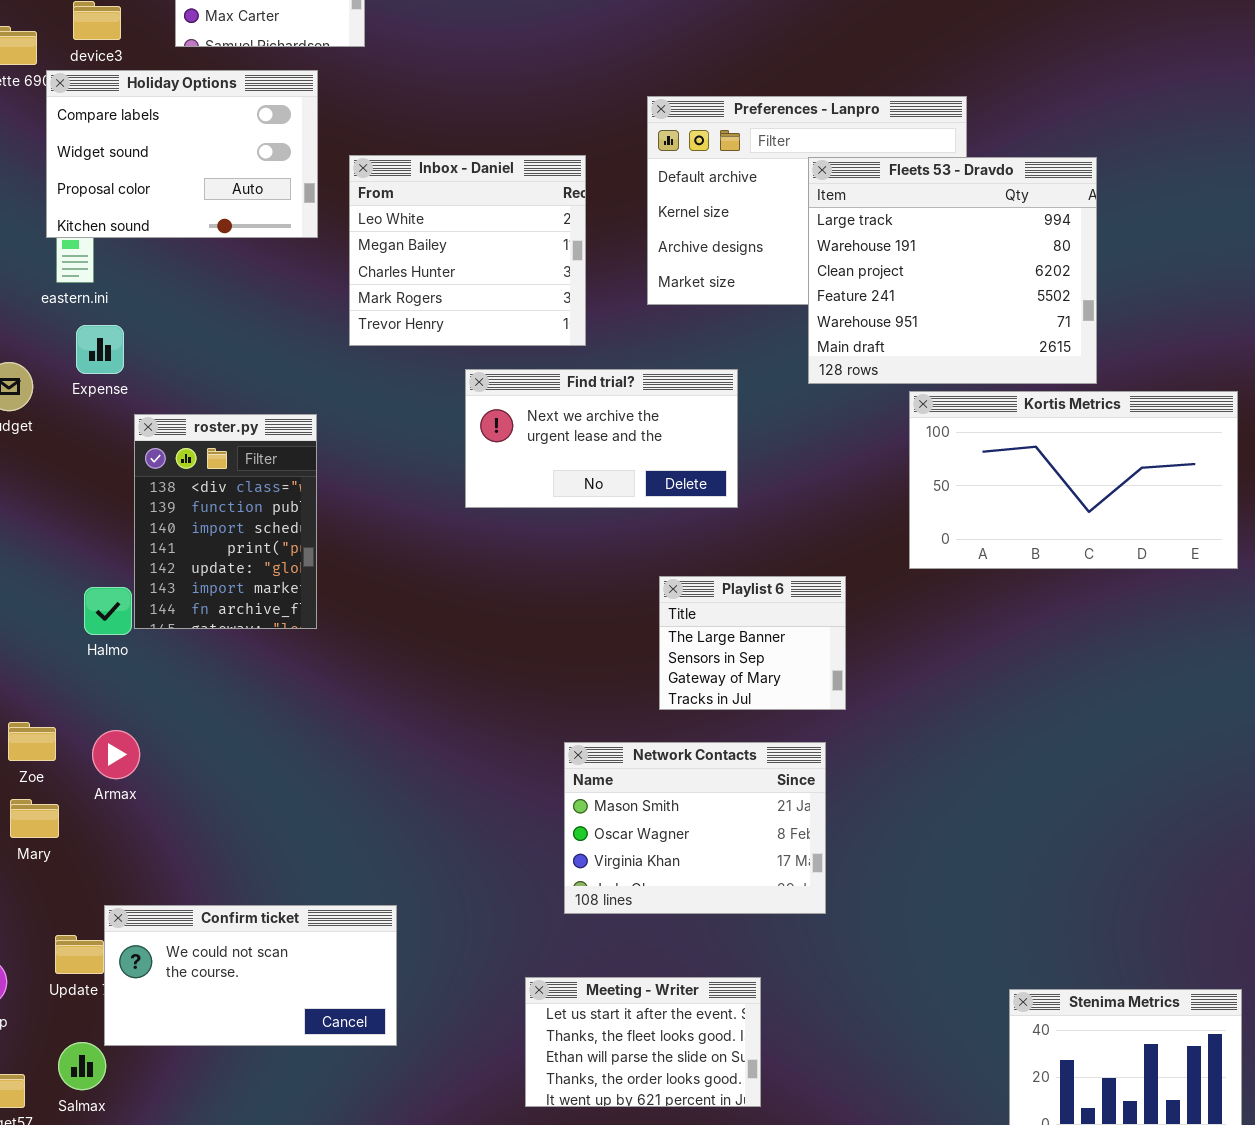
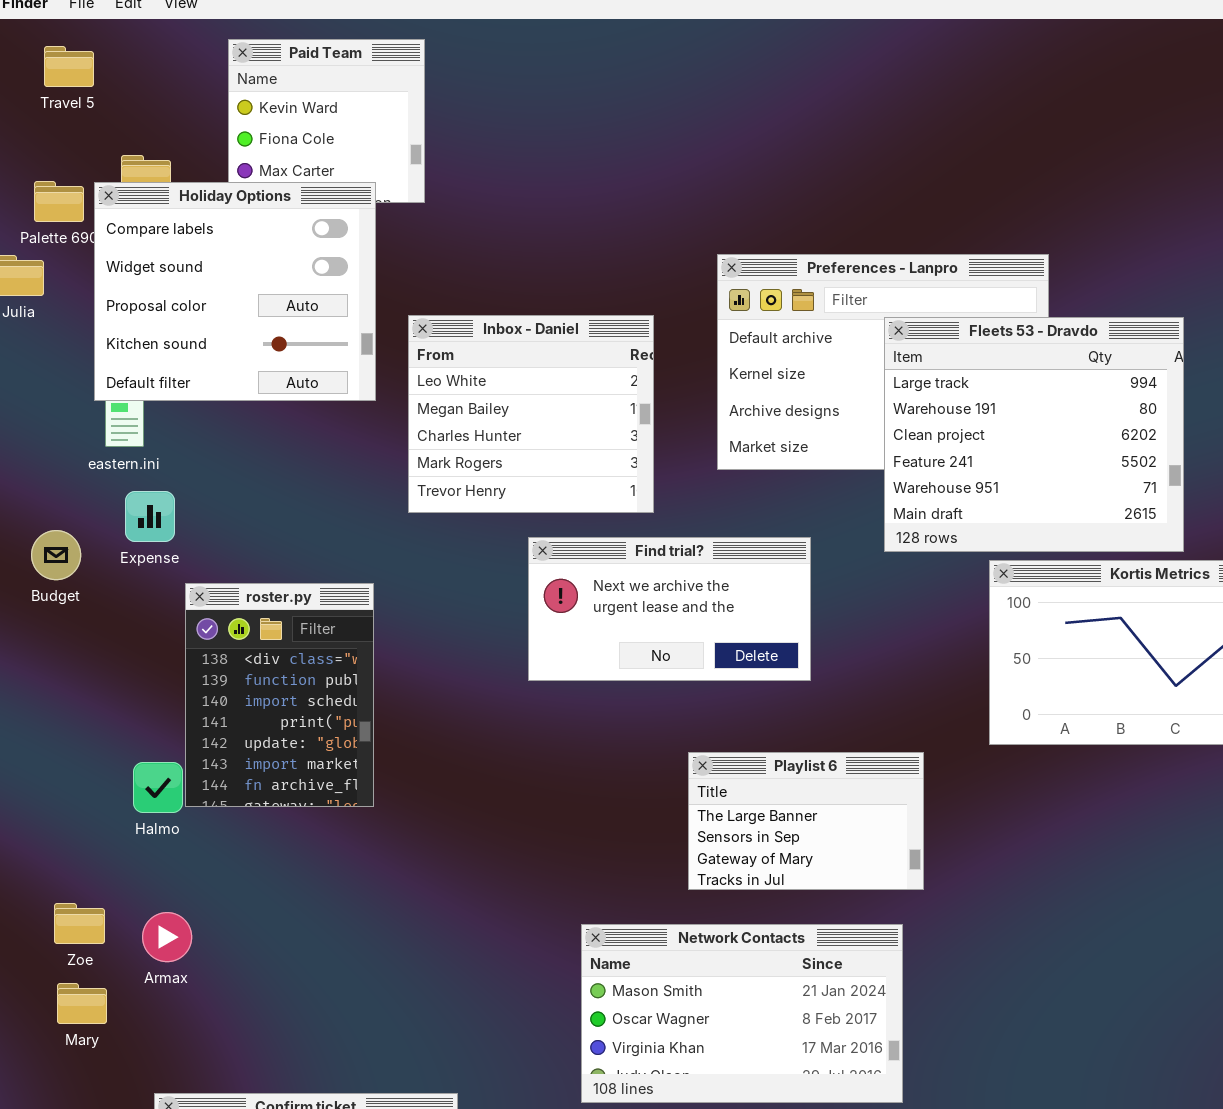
Holiday Options: [46,70,318,238] -> [94,182,376,401], resized
Playlist 6: [659,576,846,710] -> [688,752,924,890], resized
Network Contacts: [564,742,826,914] -> [581,924,903,1103], resized

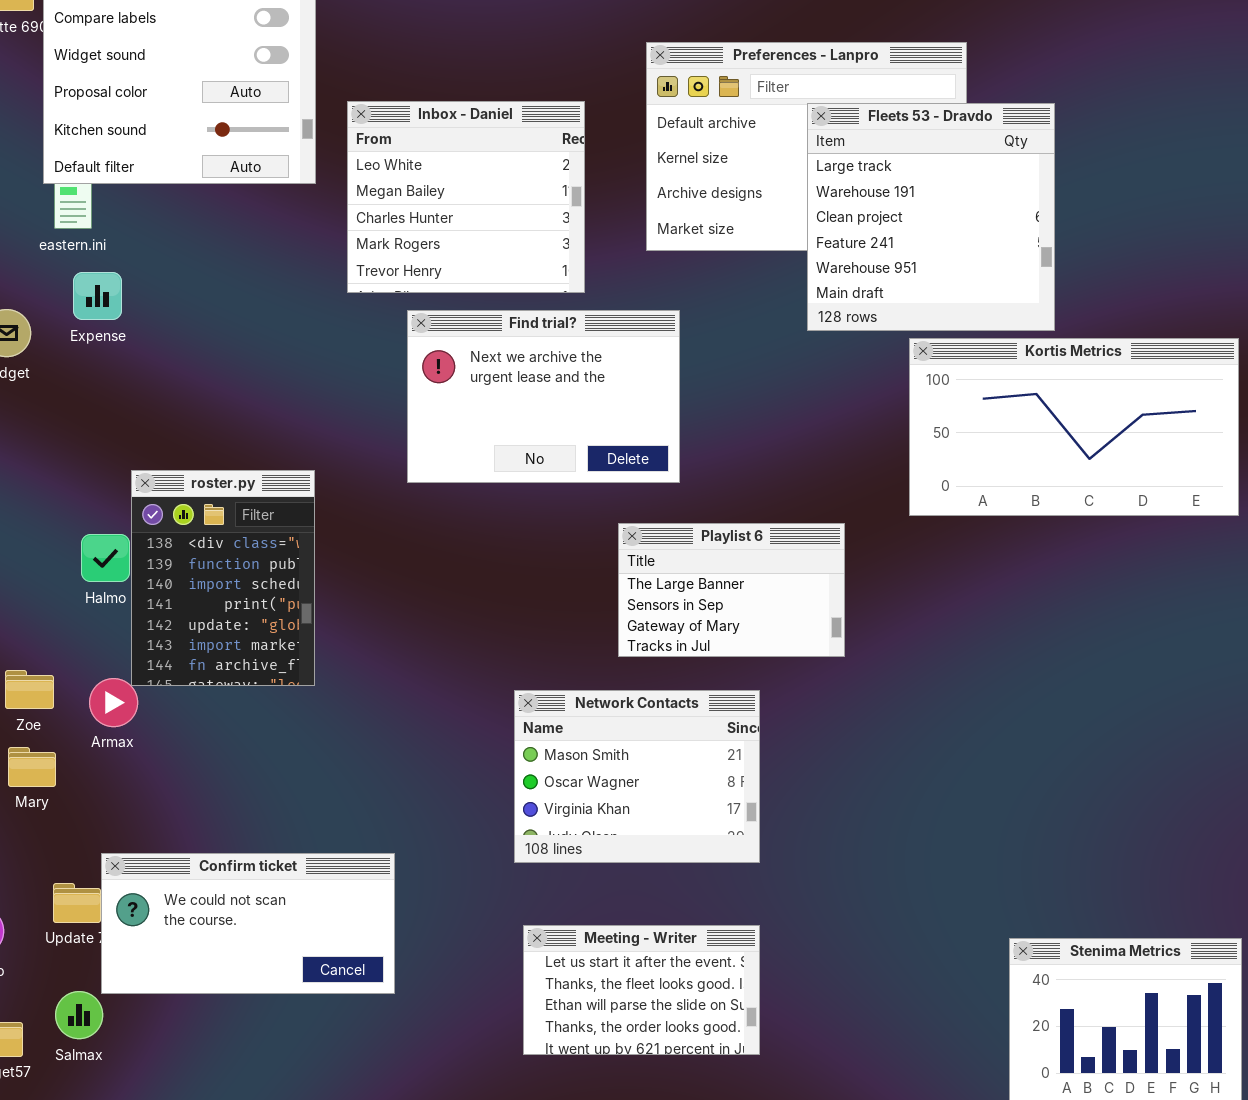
Fleets 53 - Dravdo: [884,317,1184,552] -> [807,103,1055,331], resized
Find trial?: [528,537,811,681] -> [407,310,680,483], moved, resized
roster.py: [185,583,374,807] -> [131,470,315,686], moved
Network Contacts: [581,924,903,1103] -> [514,690,760,863], resized

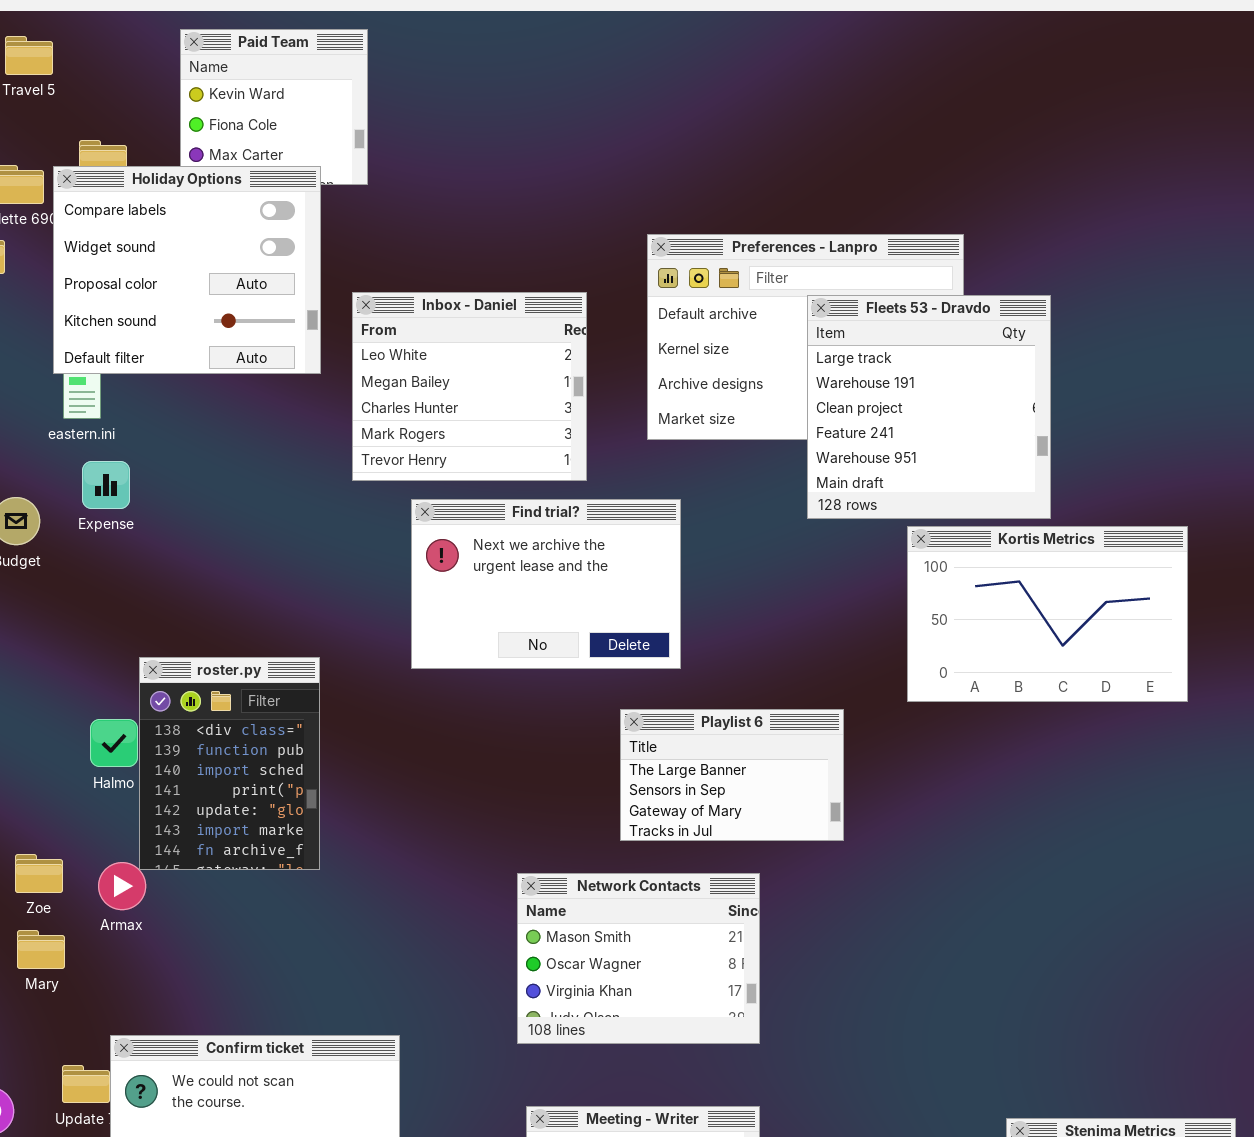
Kortis Metrics: [909,338,1239,516] -> [907,526,1188,702], resized

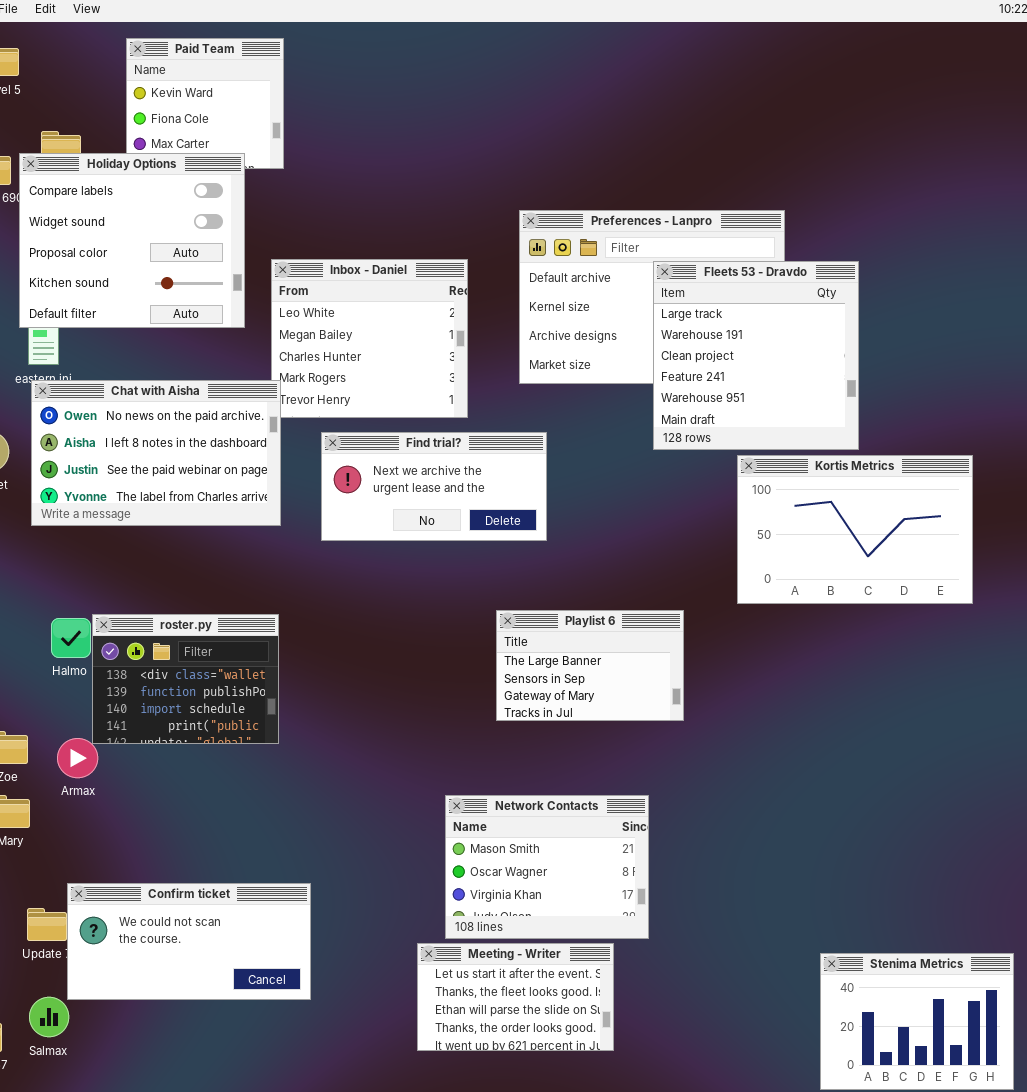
Chat with Aisha: none -> [31,380,281,526], opened
Find trial?: [411,499,681,669] -> [321,432,547,541], resized
roster.py: [139,657,320,870] -> [92,614,279,744], resized
Network Contacts: [517,873,760,1044] -> [445,795,649,939], moved

